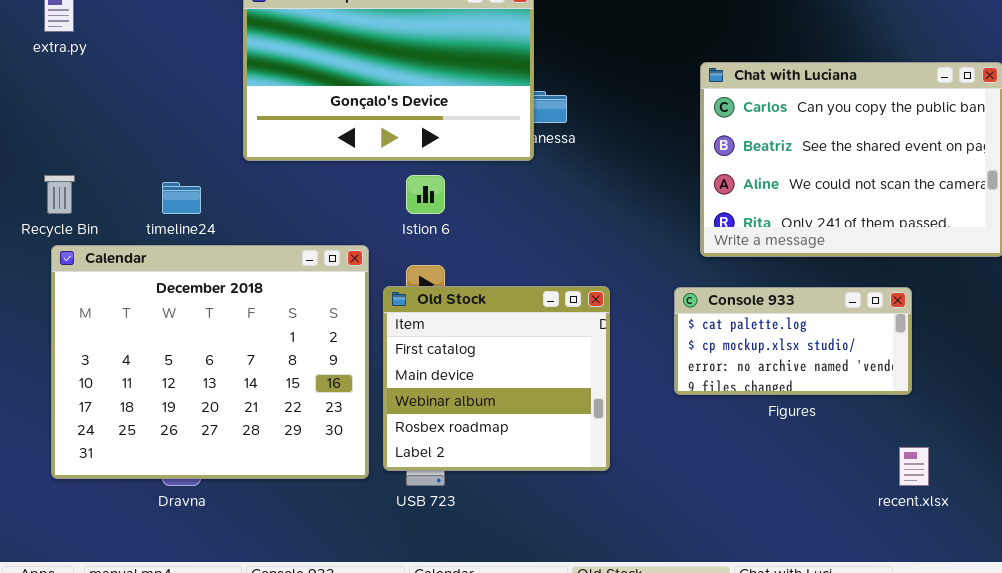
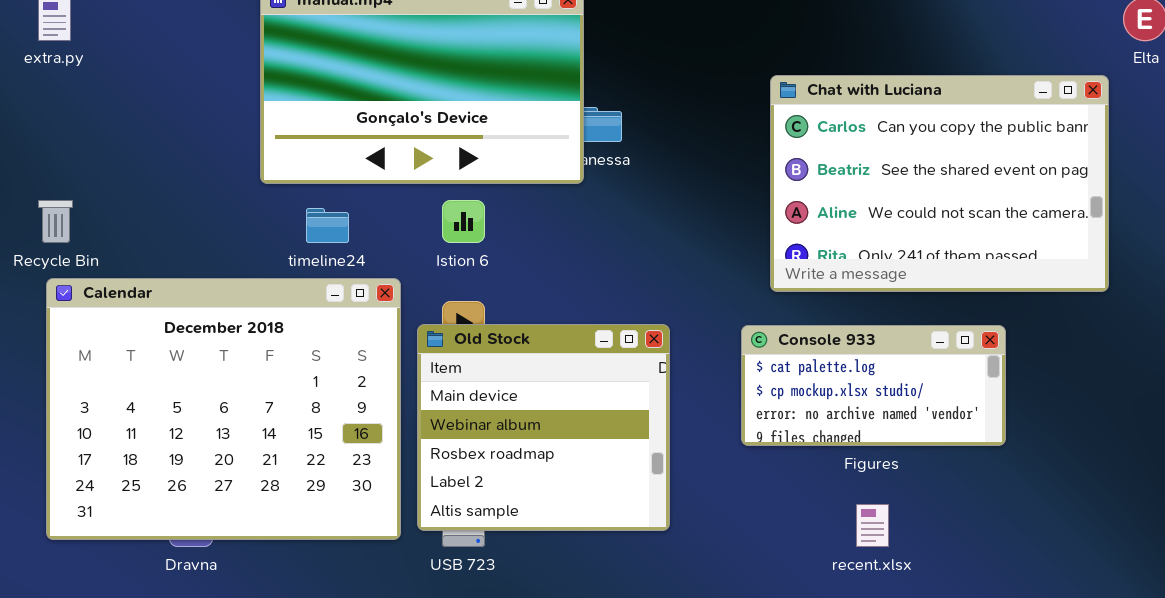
timeline24: [162,182,201,214] -> [306,208,349,243], moved
Old Stock: [383,286,610,471] -> [417,324,670,531], scrolled down 1 row
recent.xlsx: [899,447,929,486] -> [856,504,889,547], moved

